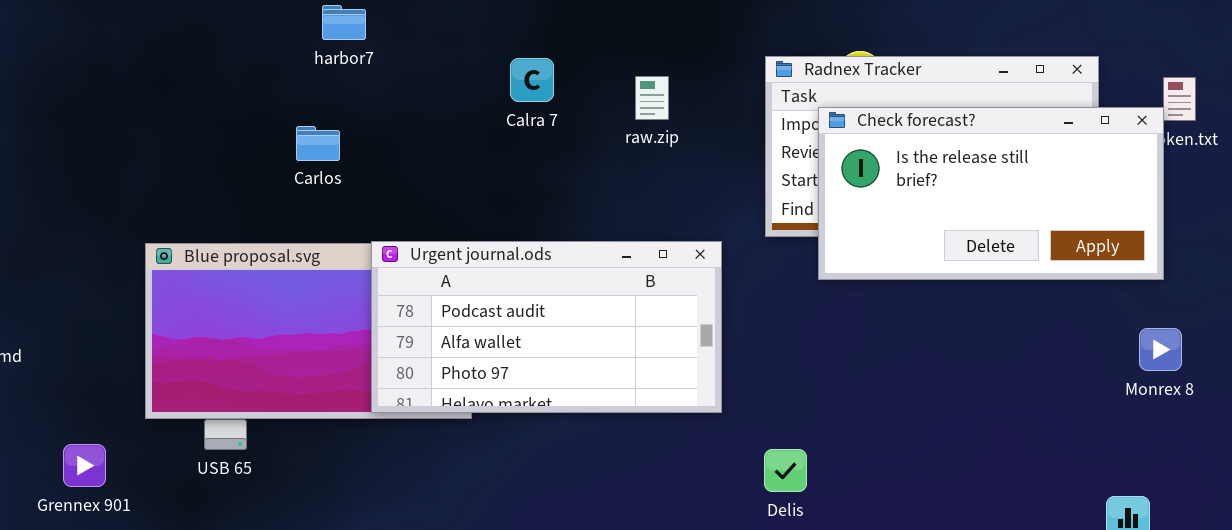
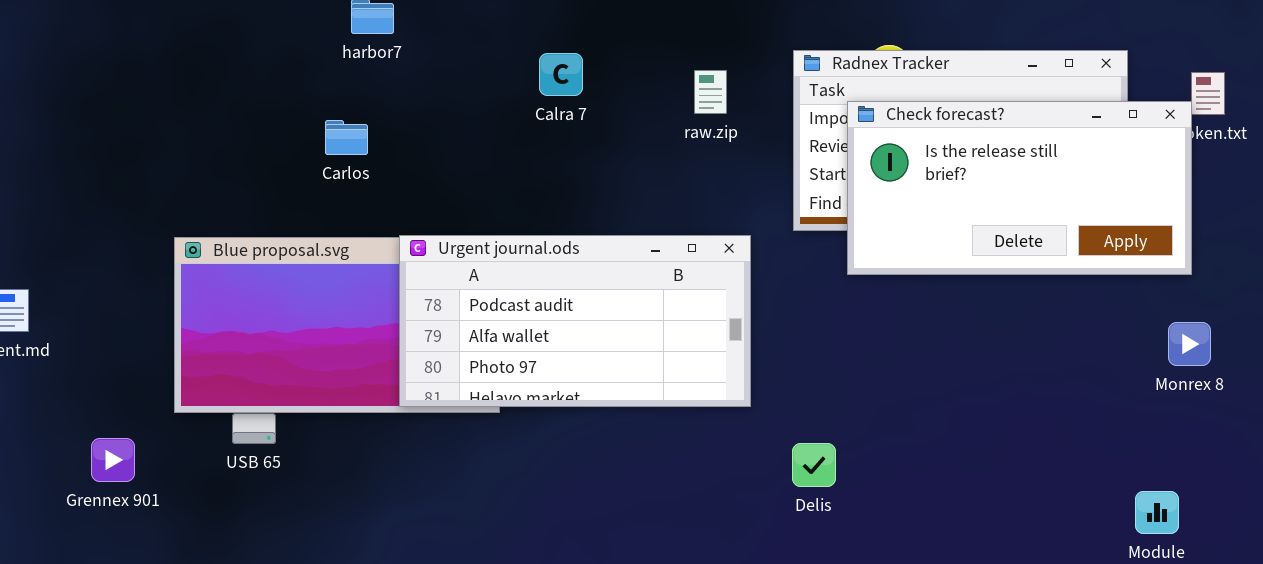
raw.zip: [635,76,669,120] -> [694,70,727,114], moved

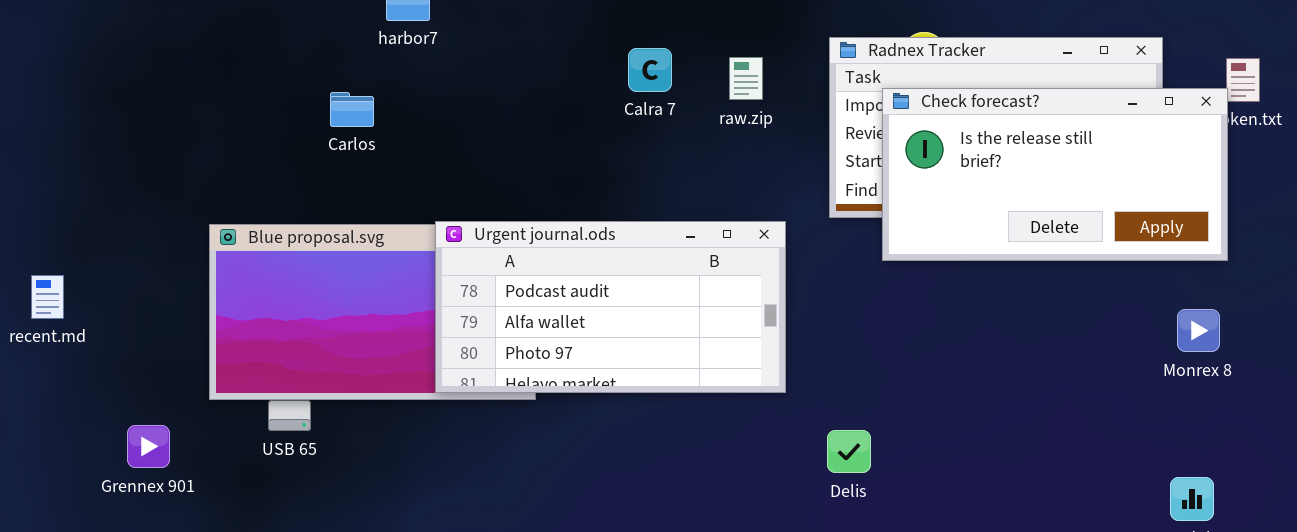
Calra 7: [539,53,583,96] -> [628,48,672,92], moved
Carlos: [325,120,368,155] -> [330,92,374,127], moved
Monrex 8: [1168,322,1211,366] -> [1177,309,1220,352], moved

